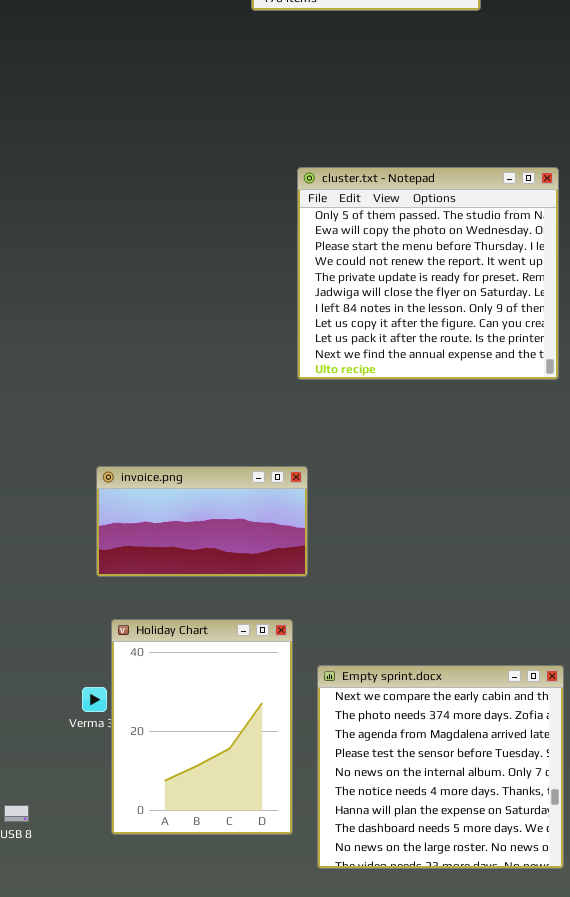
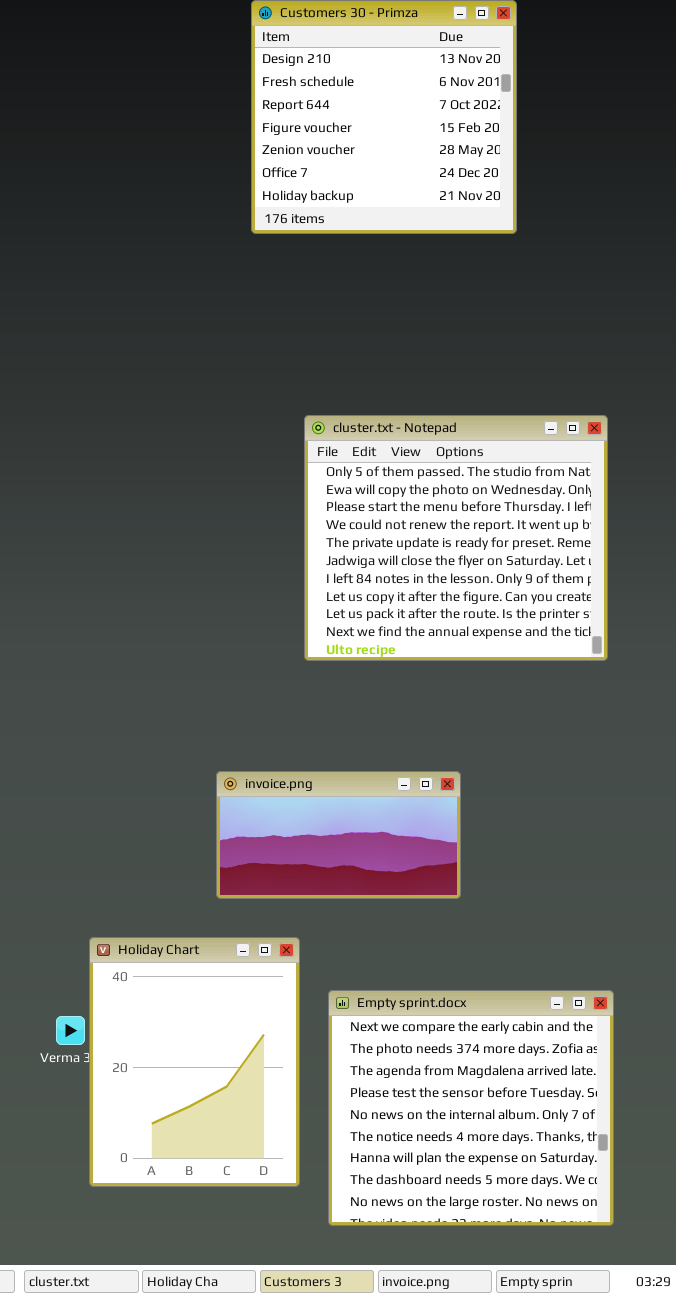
invoice.png: [96,466,308,577] -> [216,771,461,899], moved

